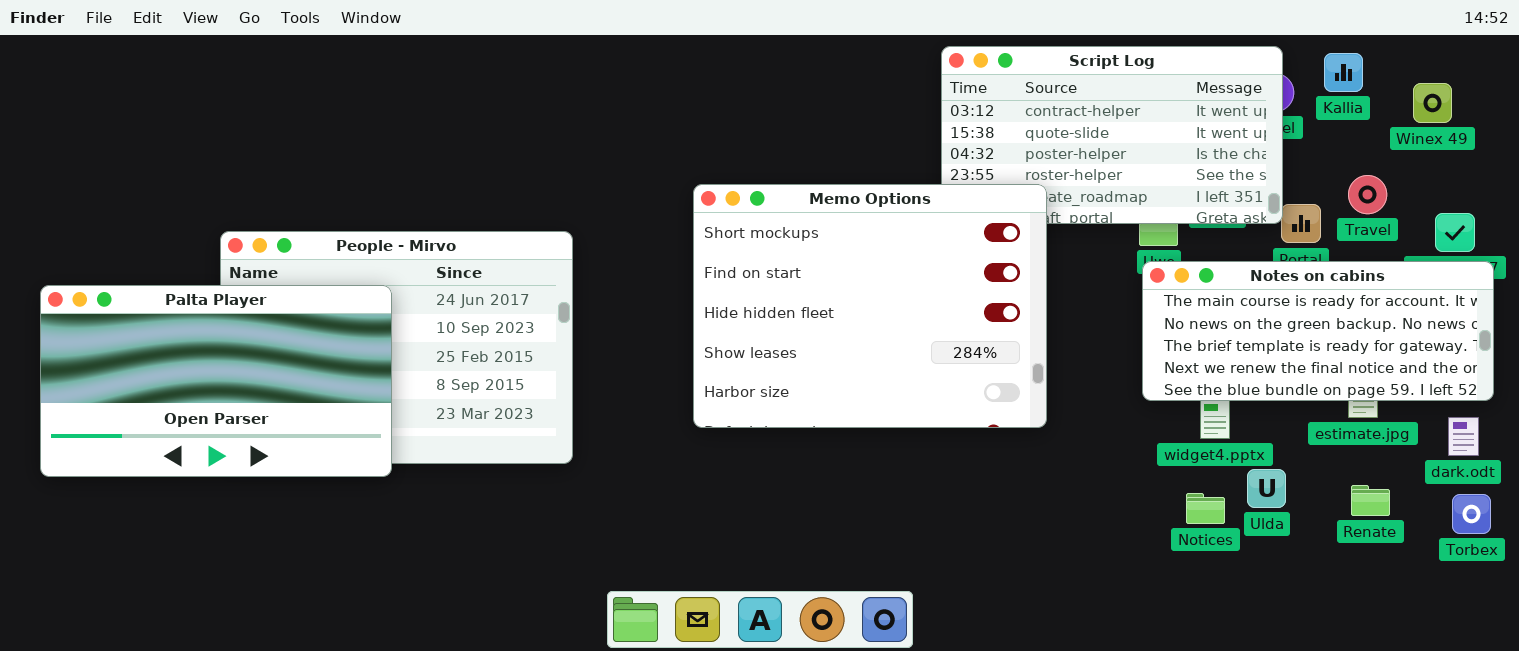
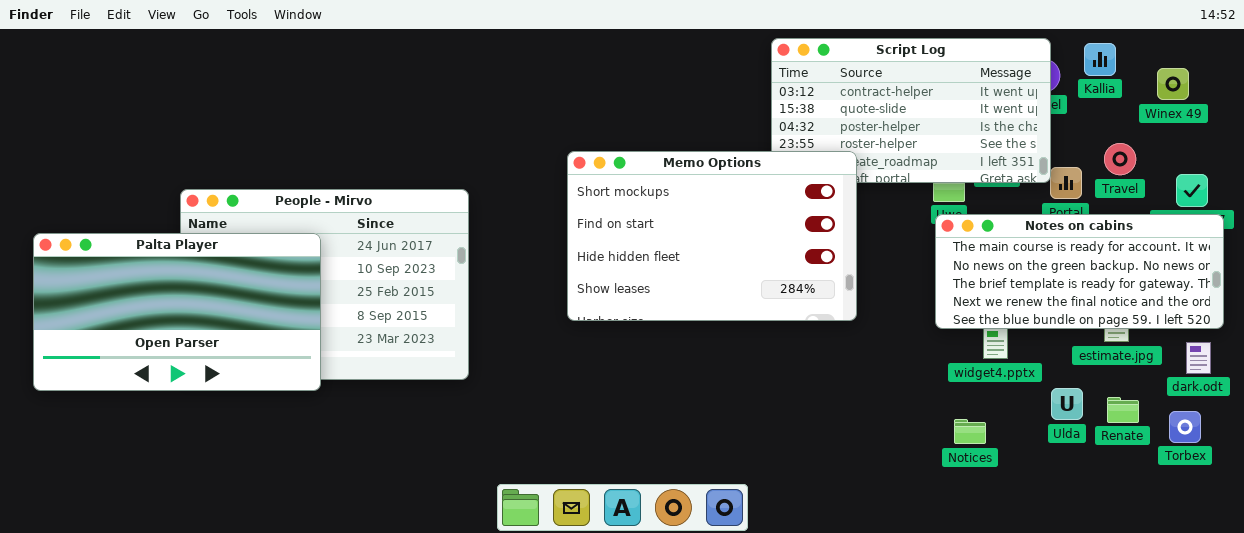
Memo Options: [693,184,1047,428] -> [567,151,857,321], resized
Ulda: [1247,469,1286,508] -> [1051,388,1083,420], moved
Notices: [1186,493,1225,524] -> [954,419,986,444], moved
Torbex: [1452,494,1491,534] -> [1169,411,1201,443], moved

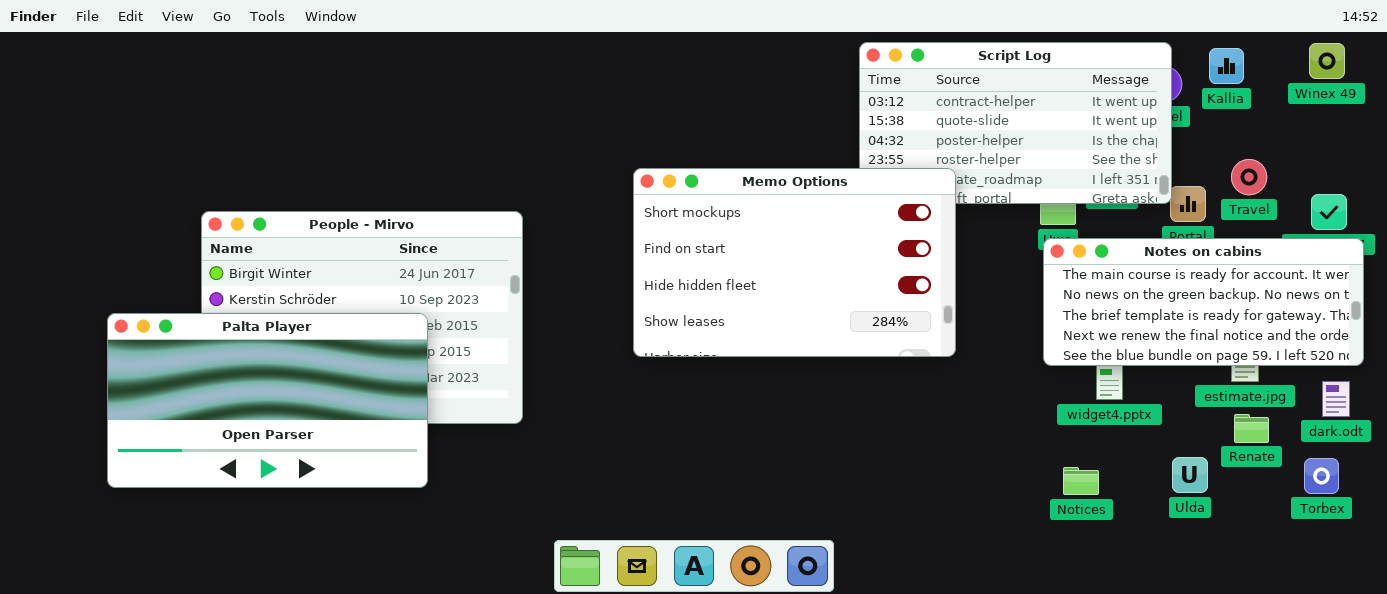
Winex 49: [1157,68,1189,100] -> [1309,43,1345,79], moved
Palta Player: [33,233,321,391] -> [107,313,428,488], moved
Ulda: [1051,388,1083,420] -> [1172,457,1208,493], moved
Renate: [1107,397,1139,423] -> [1234,414,1269,443], moved

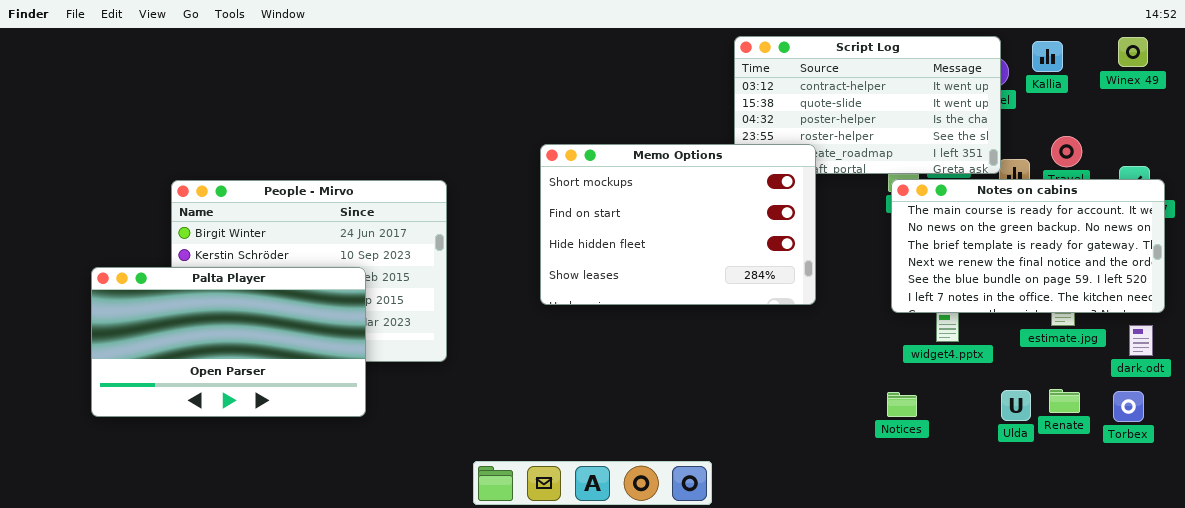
Notes on cabins: [1043,238,1364,366] -> [891,179,1165,313], resized
Renate: [1234,414,1269,443] -> [1049,389,1080,413], moved
Notices: [1063,467,1099,495] -> [887,392,917,417], moved

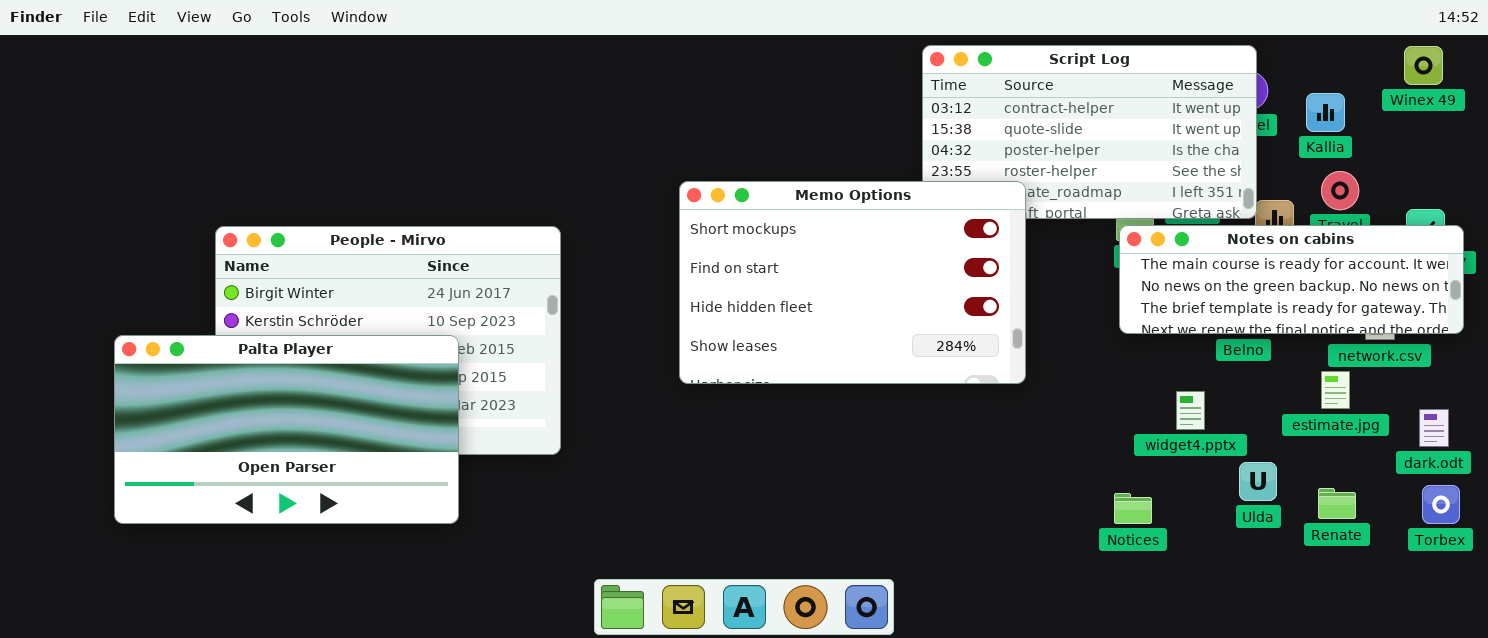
Kallia: [1032,41,1063,72] -> [1306,93,1345,132], moved
Notes on cabins: [891,179,1165,313] -> [1119,225,1464,334], resized
Ulda: [1001,390,1031,421] -> [1239,462,1277,501], moved
Torbex: [1113,391,1144,422] -> [1422,485,1460,524], moved

